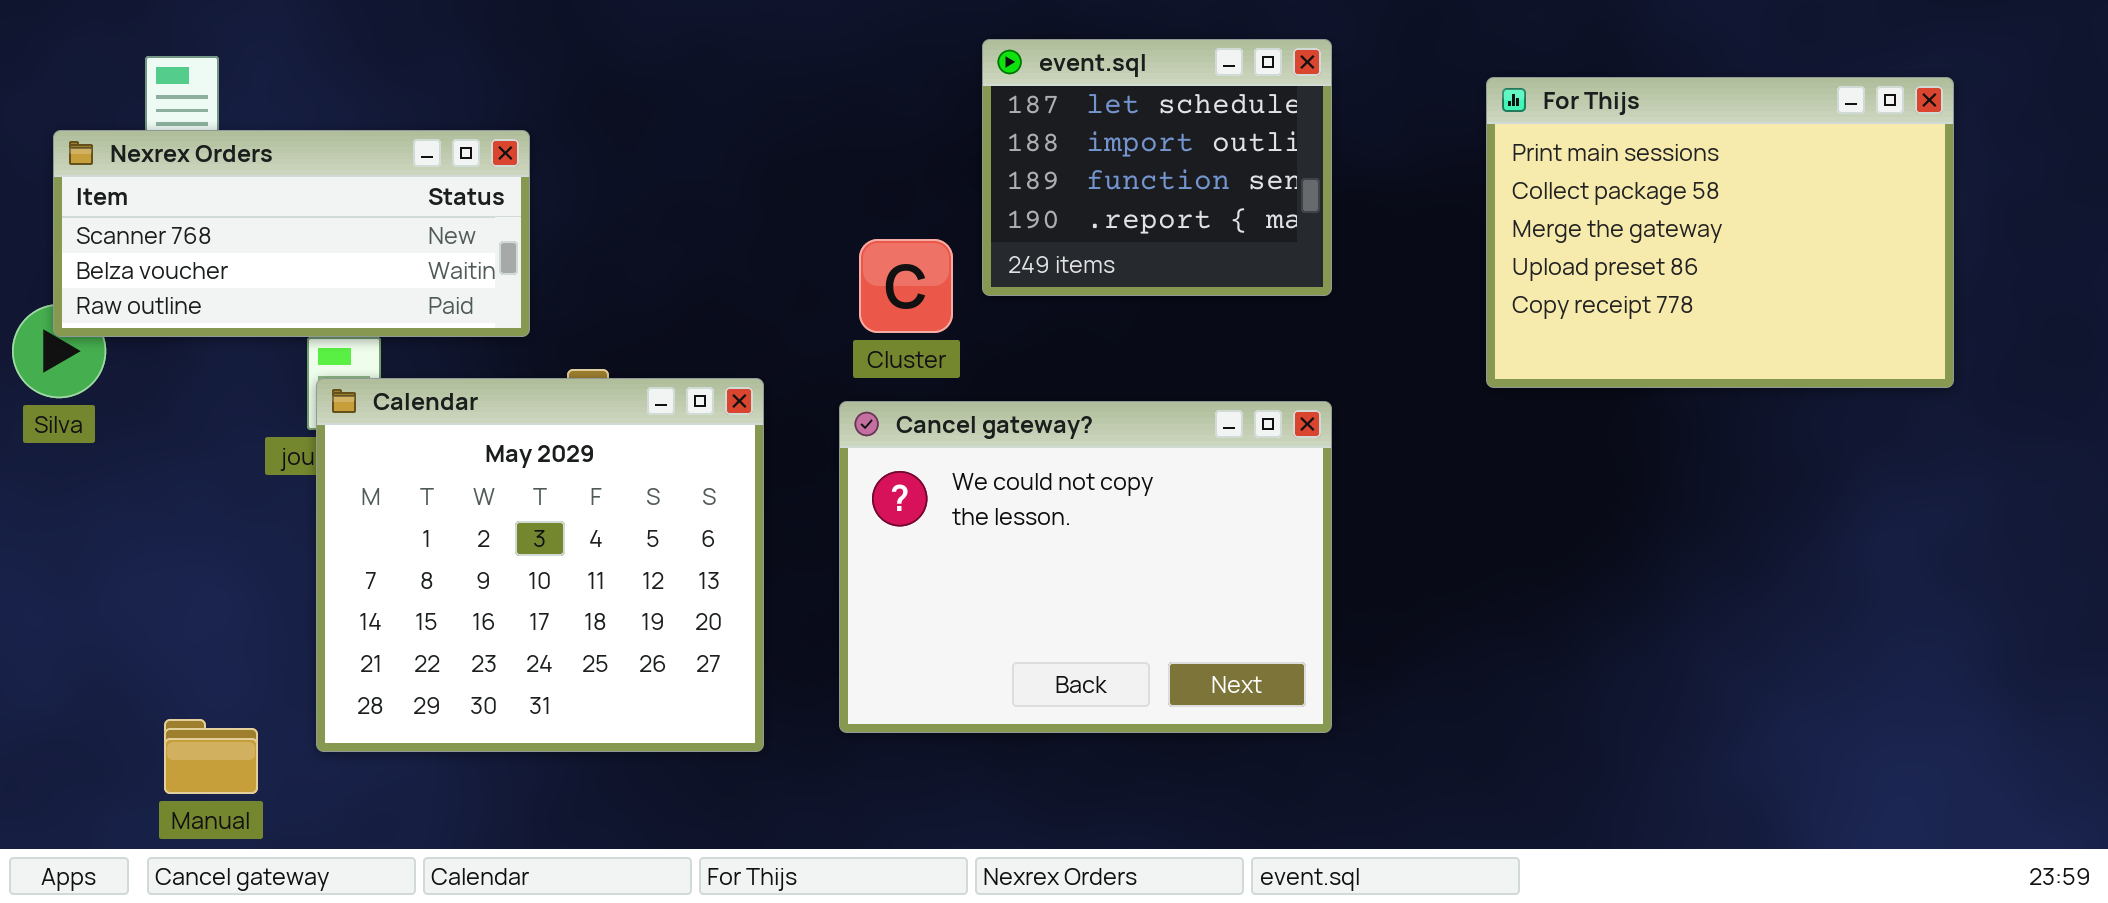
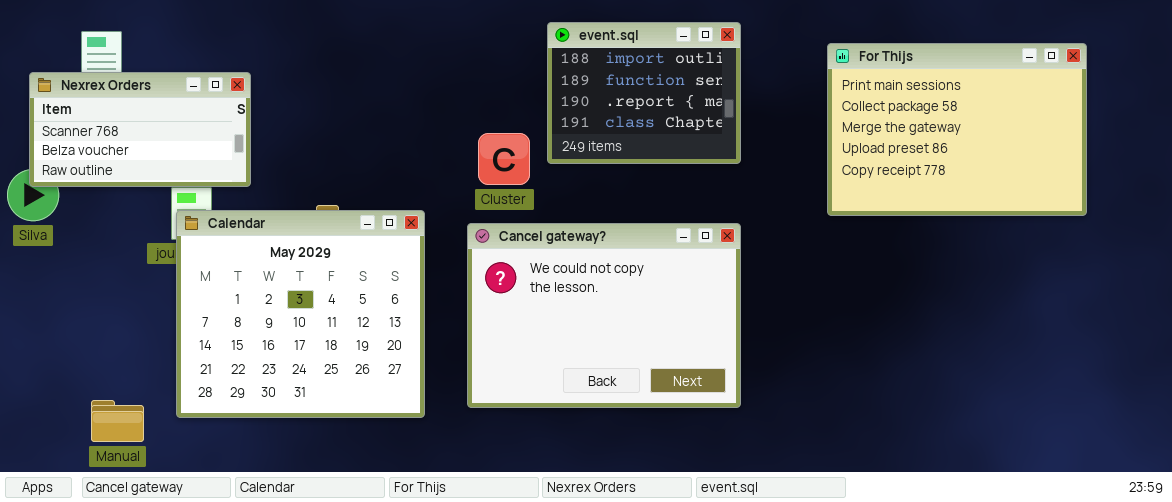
event.sql: [982,39,1332,296] -> [547,22,741,164], scrolled down 1 row
Nexrex Orders: [53,130,530,337] -> [29,72,251,187], resized

